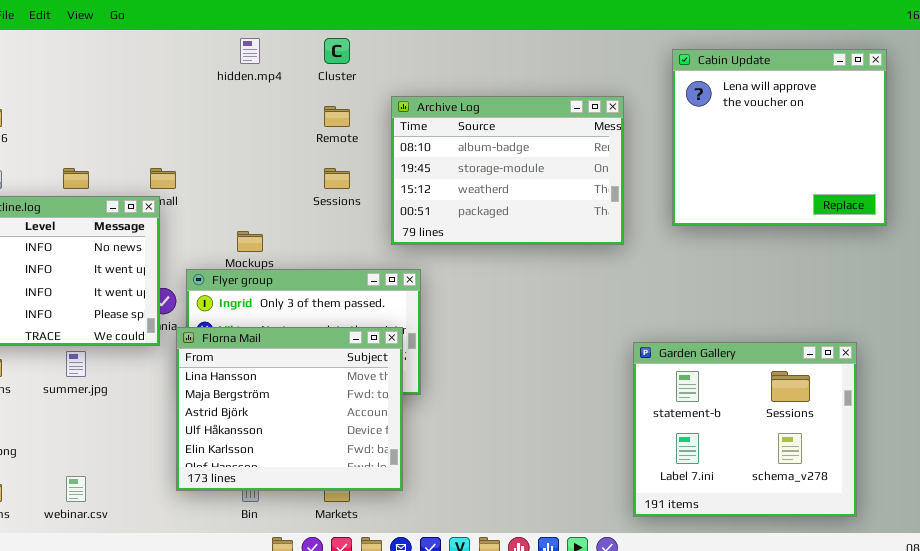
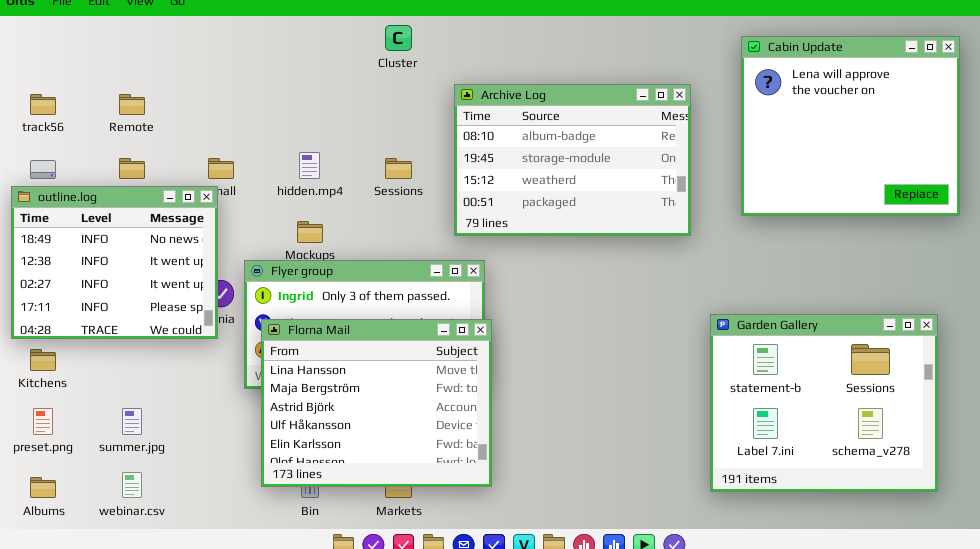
hidden.mp4: [240,38,260,64] -> [299,152,320,179], moved
Remote: [324,106,350,127] -> [119,94,145,115], moved
Florna Mail: [176,327,403,491] -> [261,319,492,487], moved
Garden Gallery: [633,342,857,517] -> [710,314,938,492], moved
summer.jpg: [66,351,86,377] -> [122,408,142,435], moved

